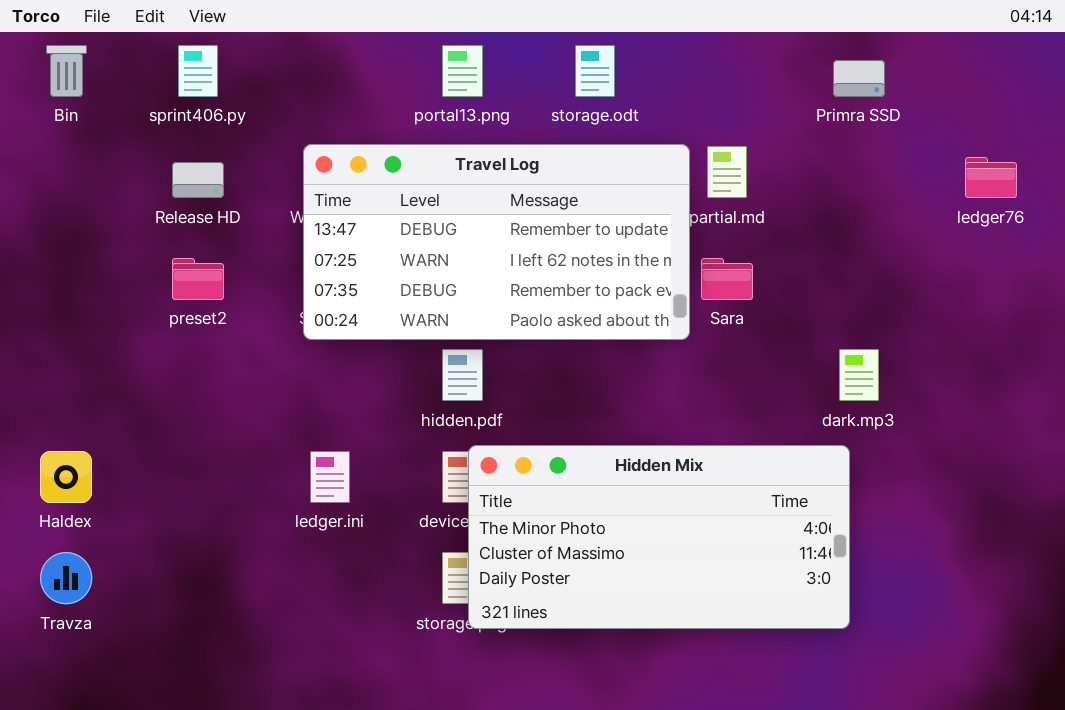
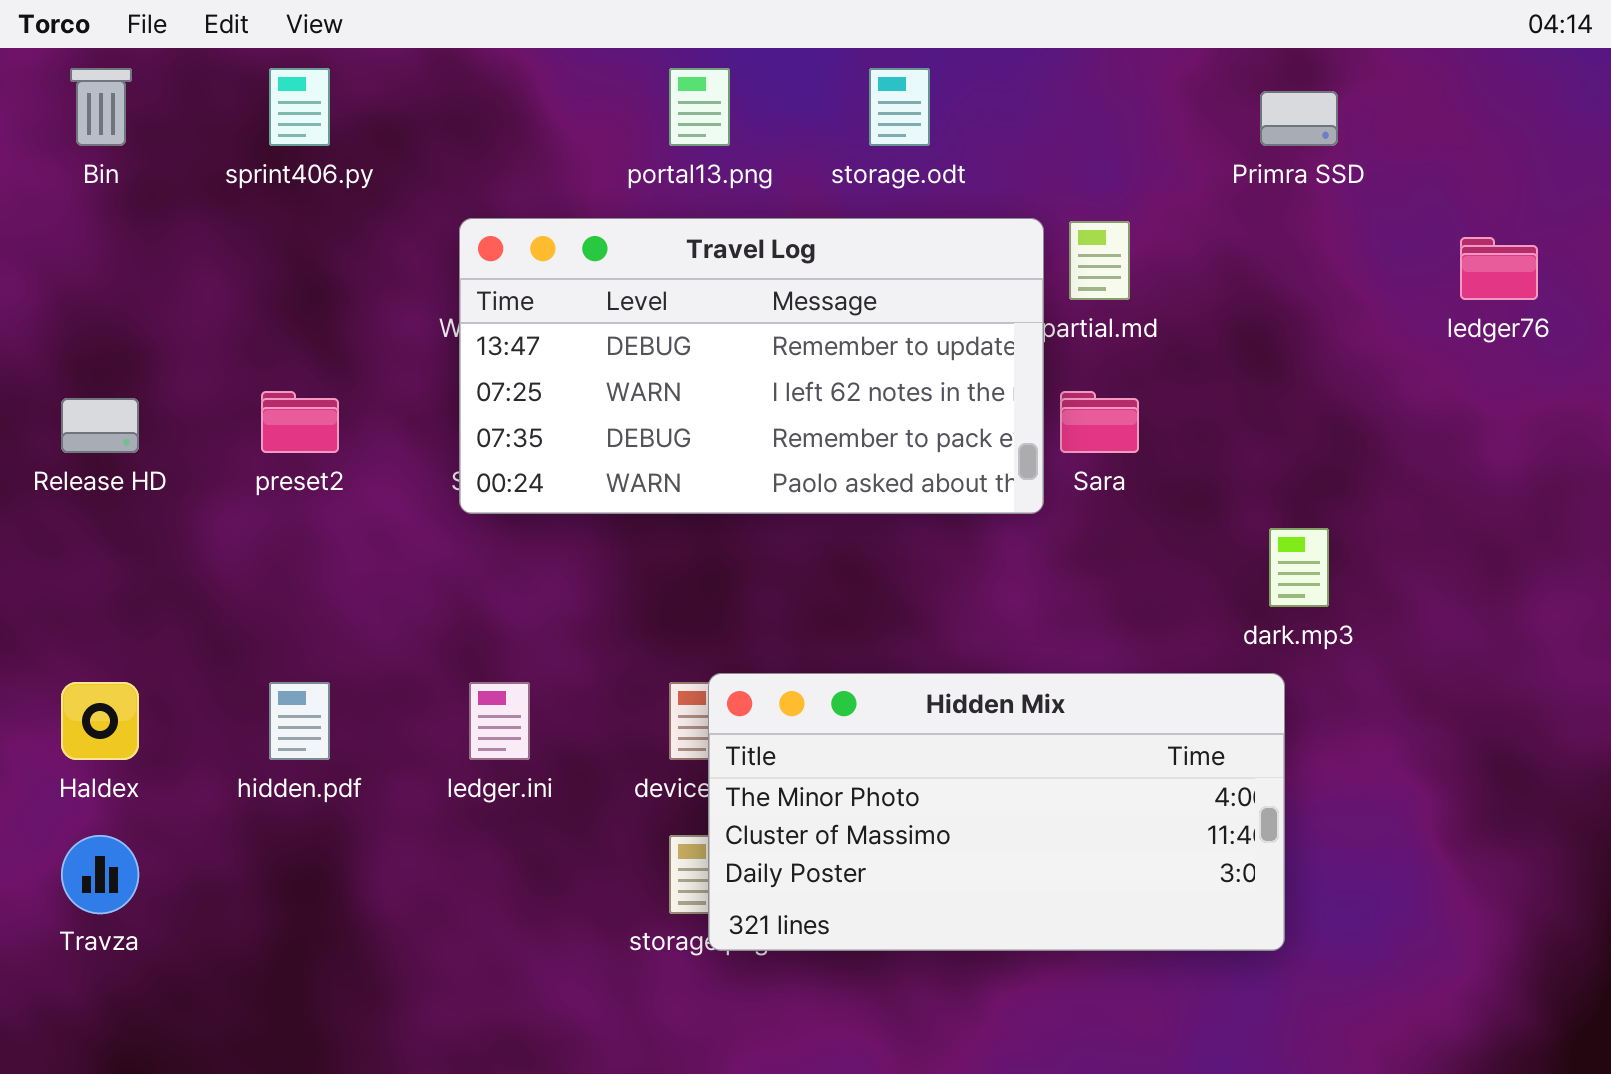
Release HD: [172,162,224,198] -> [61,398,139,453], moved
hidden.pdf: [442,349,483,401] -> [269,682,330,760], moved

